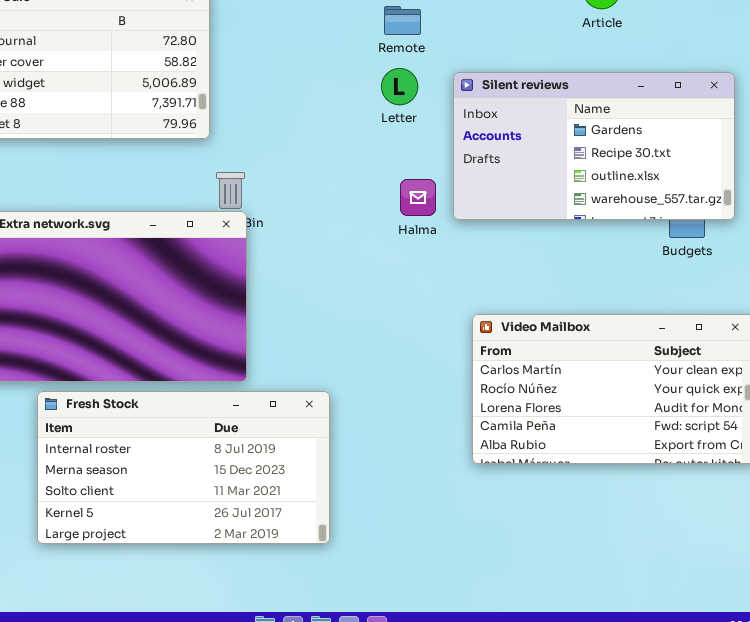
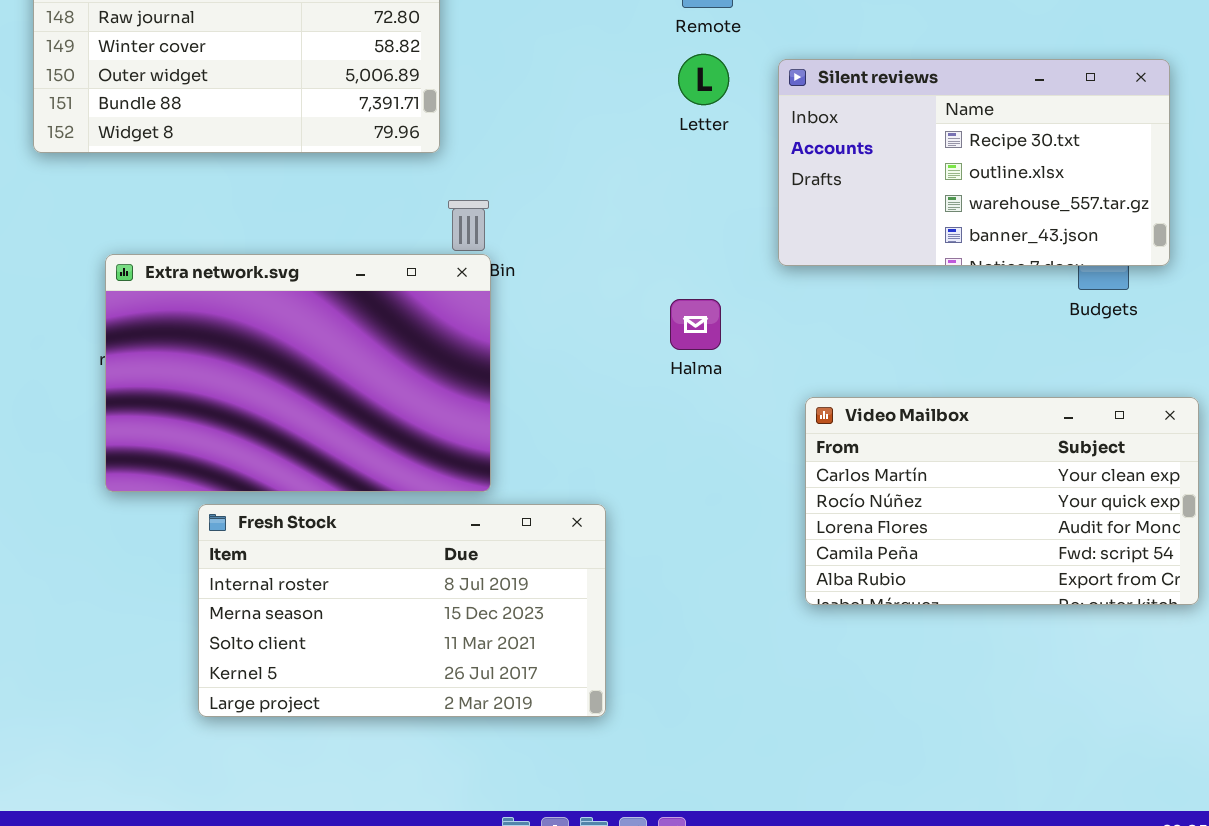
Silent reviews: [453,72,735,220] -> [778,59,1170,266], scrolled down 1 row
Halma: [400,179,436,216] -> [670,299,721,350], moved

